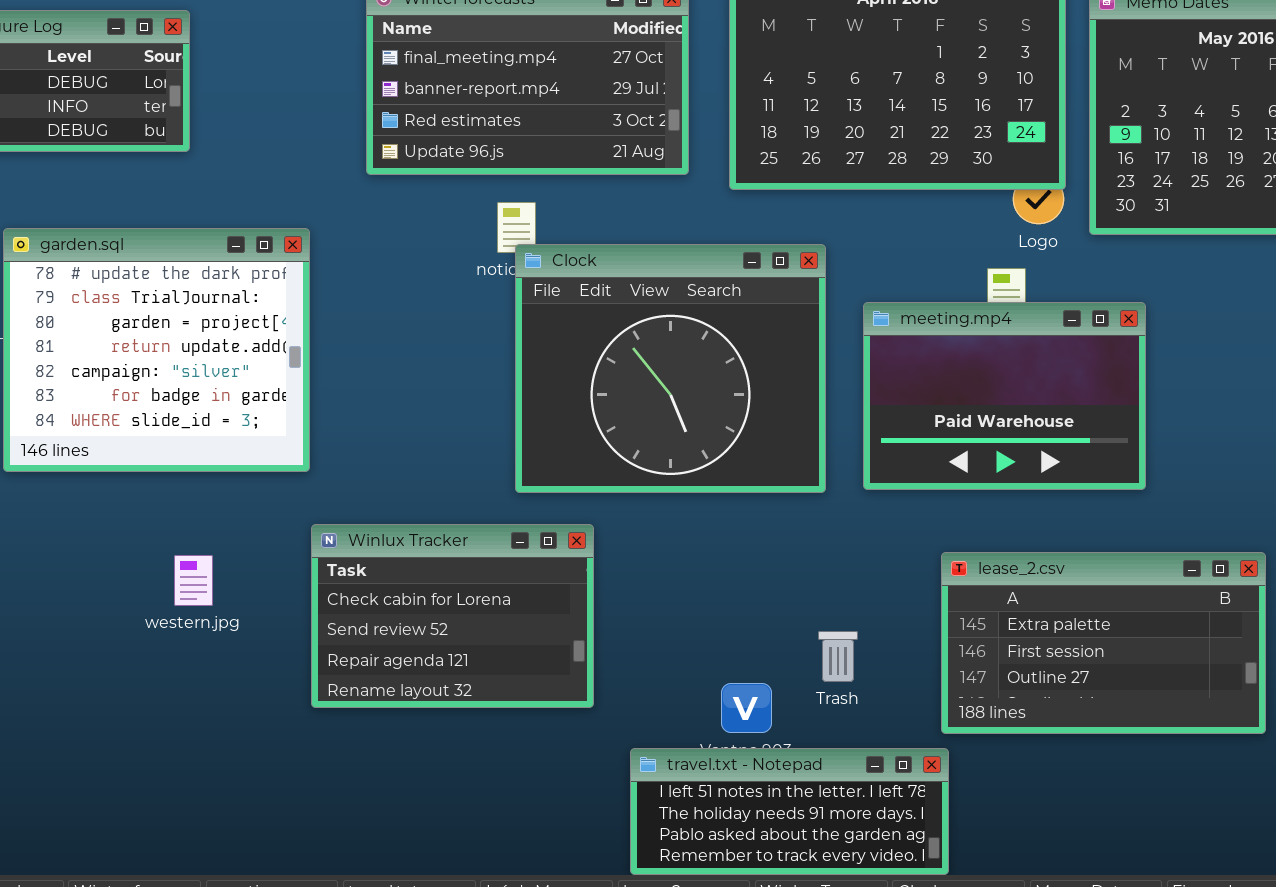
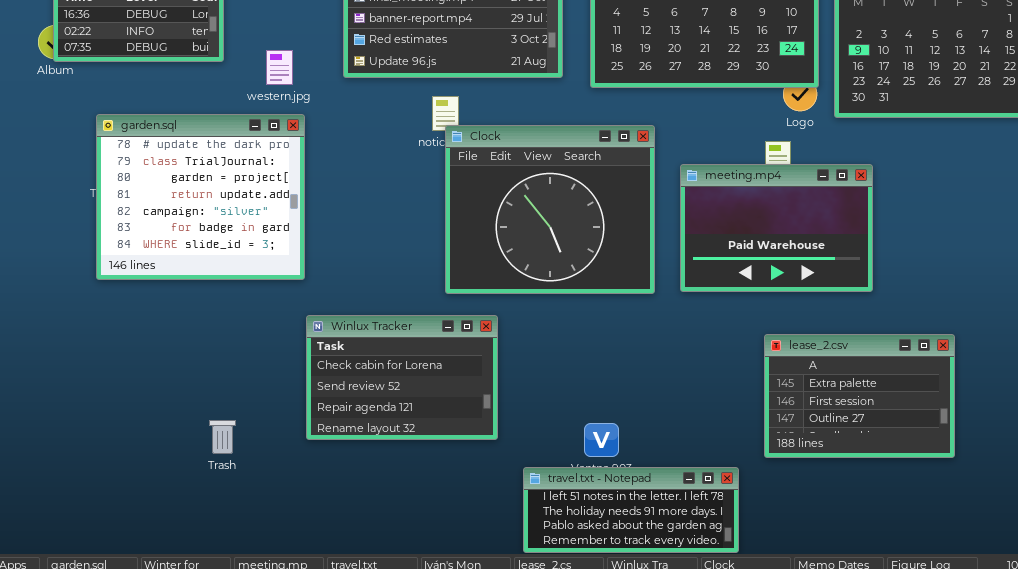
lease_2.csv: [941,552,1266,734] -> [764,334,955,458], resized
western.jpg: [174,555,213,606] -> [266,50,293,85], moved
Trash: [818,631,858,682] -> [209,420,236,454], moved

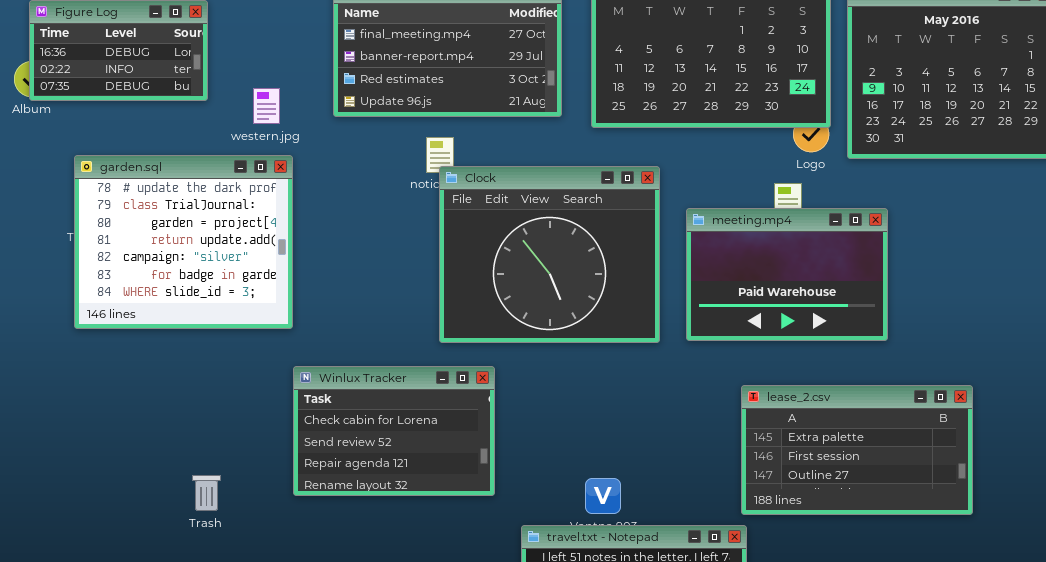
lease_2.csv: [764,334,955,458] -> [741,385,973,515], resized

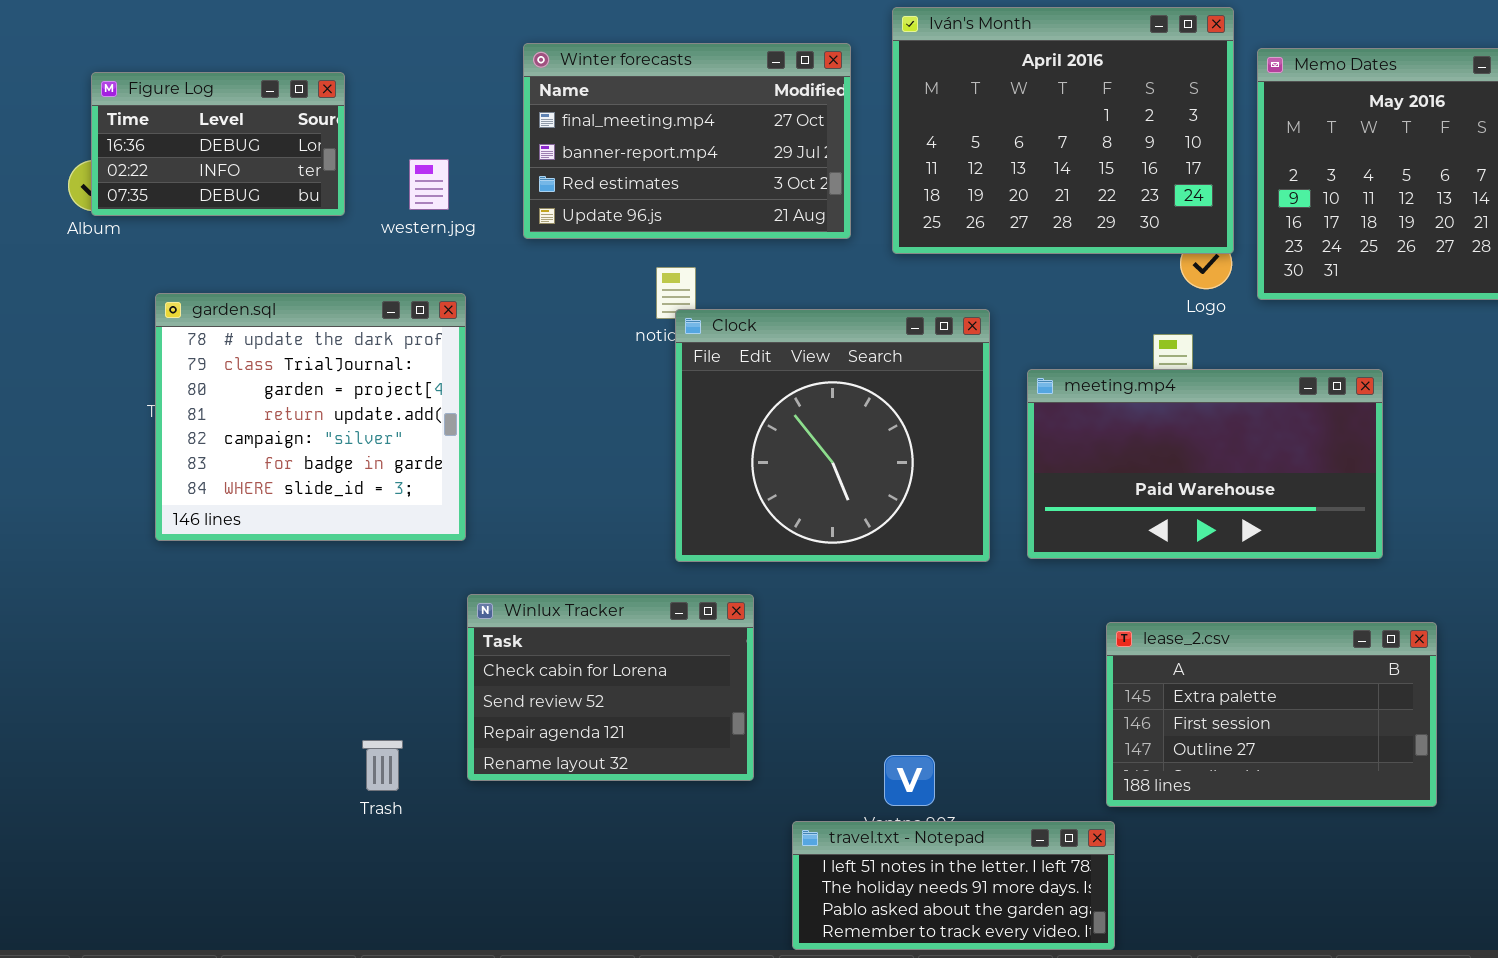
western.jpg: [253,88,280,124] -> [409,159,449,210], moved
meeting.mp4: [686,208,888,341] -> [1027,369,1383,559], resized
Trash: [192,475,221,511] -> [362,740,403,791], moved

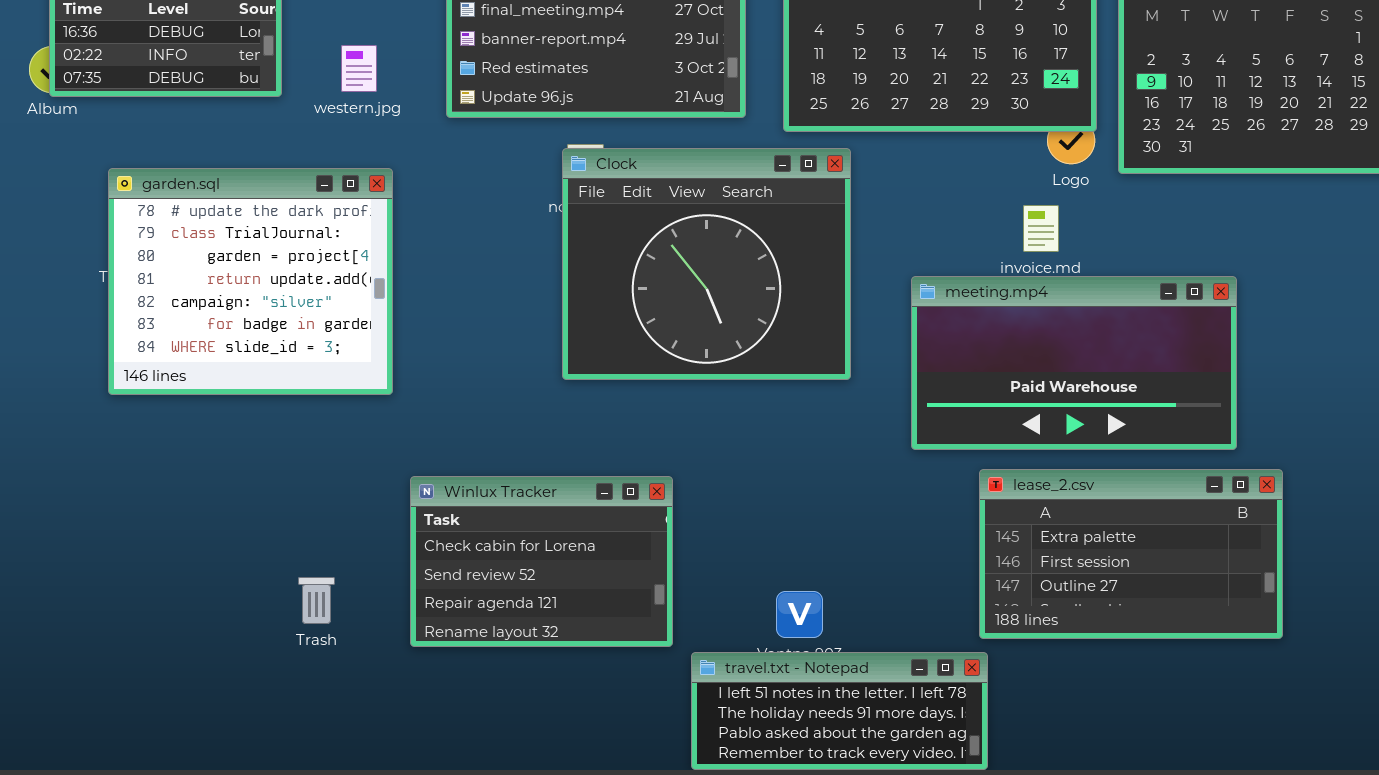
Clock: [675,309,990,562] -> [562,148,851,380], moved
meeting.mp4: [1027,369,1383,559] -> [911,276,1237,450], moved
Winlux Tracker: [467,594,754,781] -> [410,476,673,647], moved

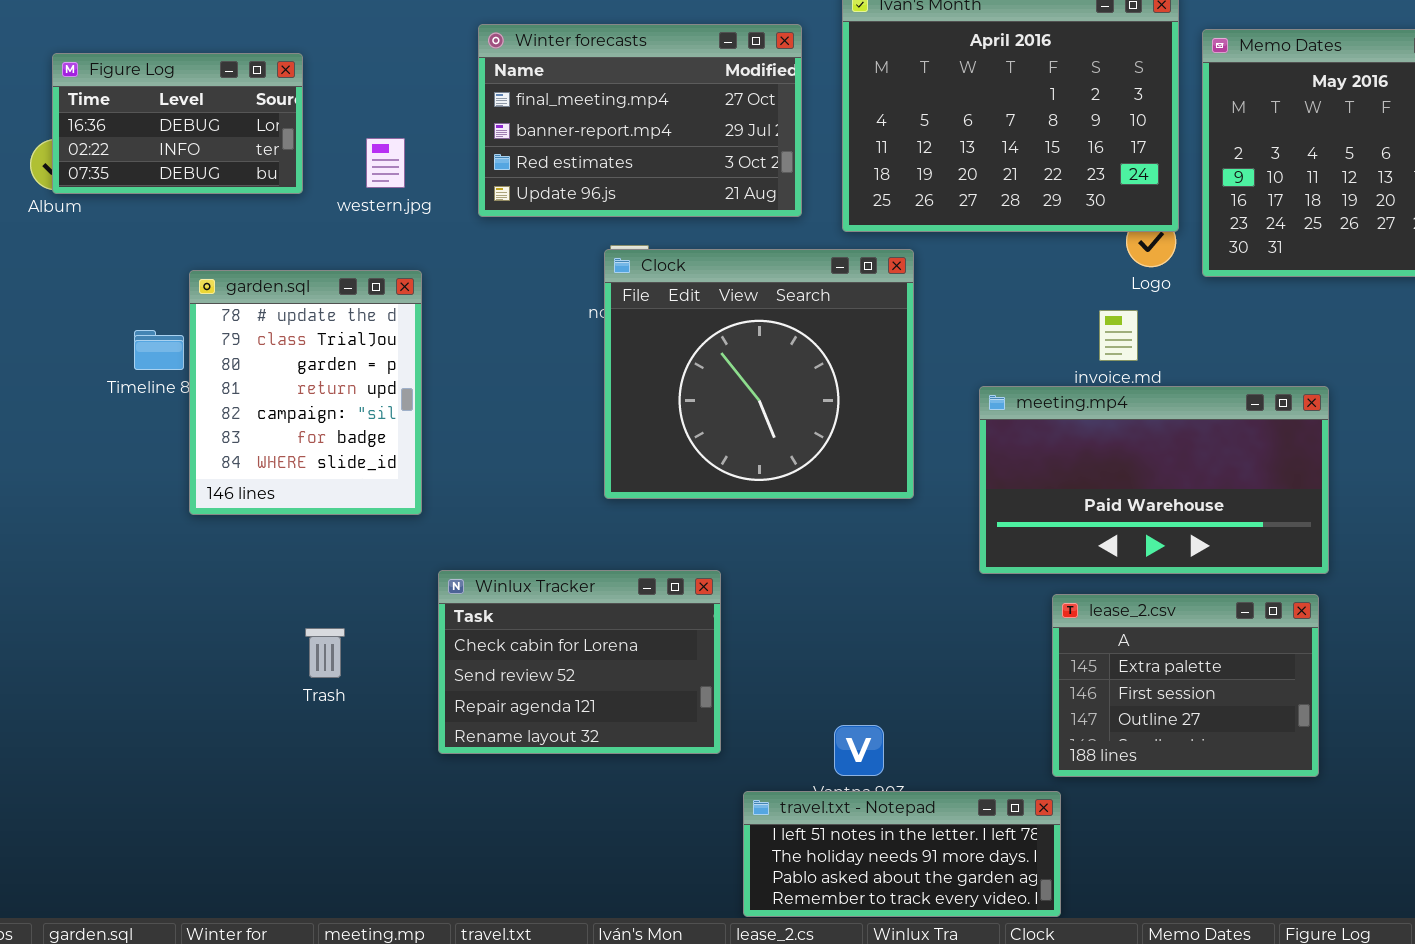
garden.sql: [108,168,393,395] -> [189,270,422,515], resized
lease_2.csv: [979,469,1283,639] -> [1052,594,1319,777], resized
Winlux Tracker: [410,476,673,647] -> [438,570,721,754], moved
Trash: [298,577,335,624] -> [305,628,345,678], moved

